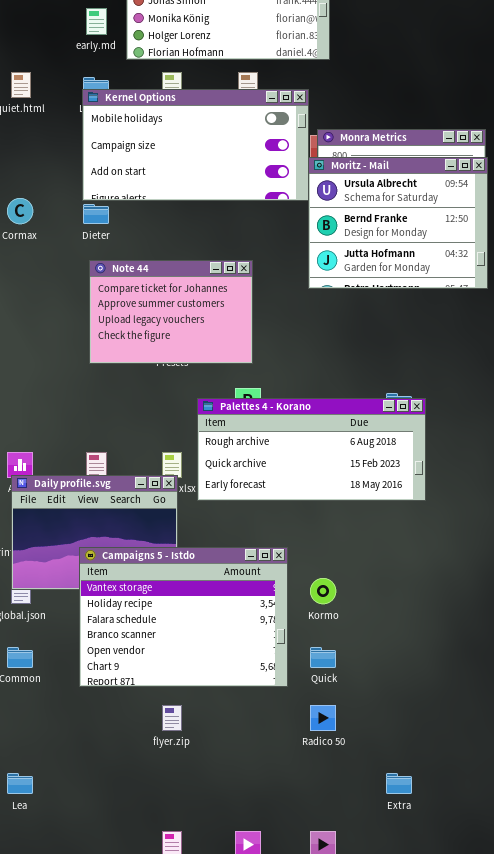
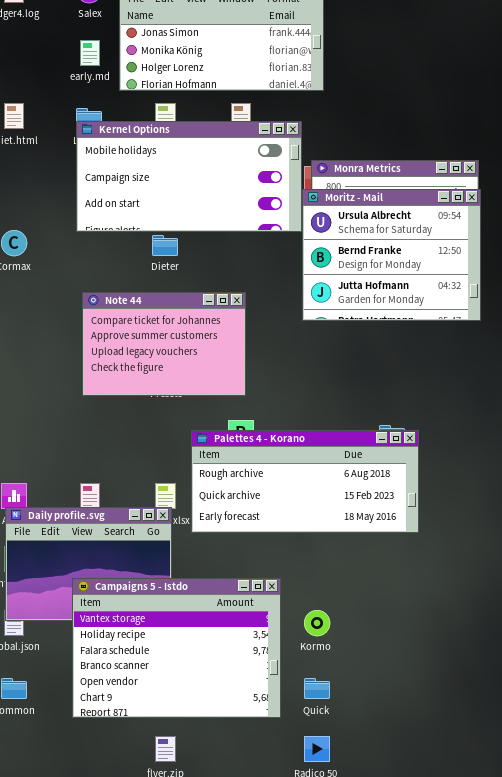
Dieter: [83,204,109,224] -> [152,235,178,256], moved

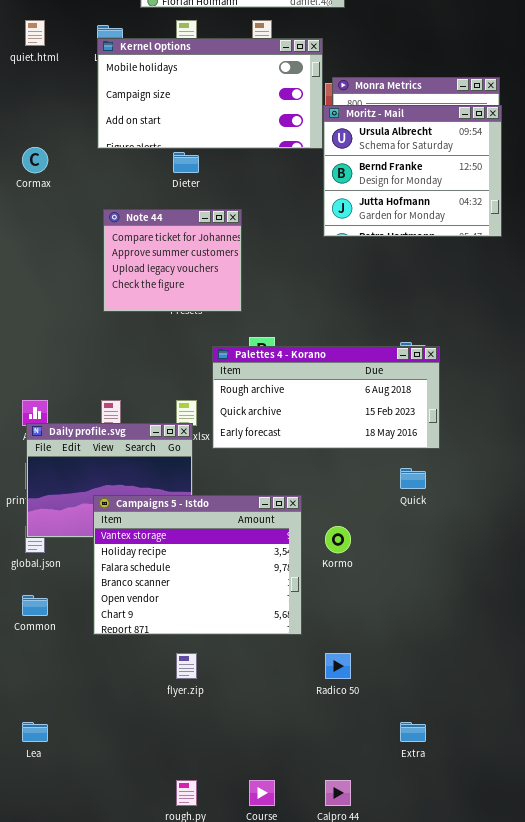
Note 44: [82,292,246,396] -> [103,209,242,312], resized
Quick: [304,678,330,699] -> [400,468,426,489], moved

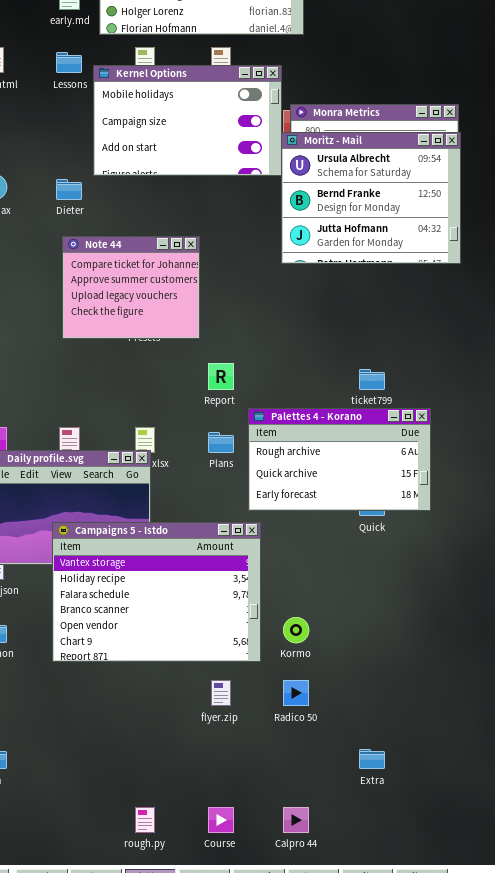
Kernel Options: [97,38,323,149] -> [93,65,282,176], resized
Dieter: [173,152,199,173] -> [56,179,82,200], moved
Palettes 4 - Korano: [212,346,440,449] -> [248,408,431,511], moved, resized
Kormo: [325,526,351,553] -> [283,617,309,643], moved
flyer.zip: [176,653,197,679] -> [211,680,231,706], moved

